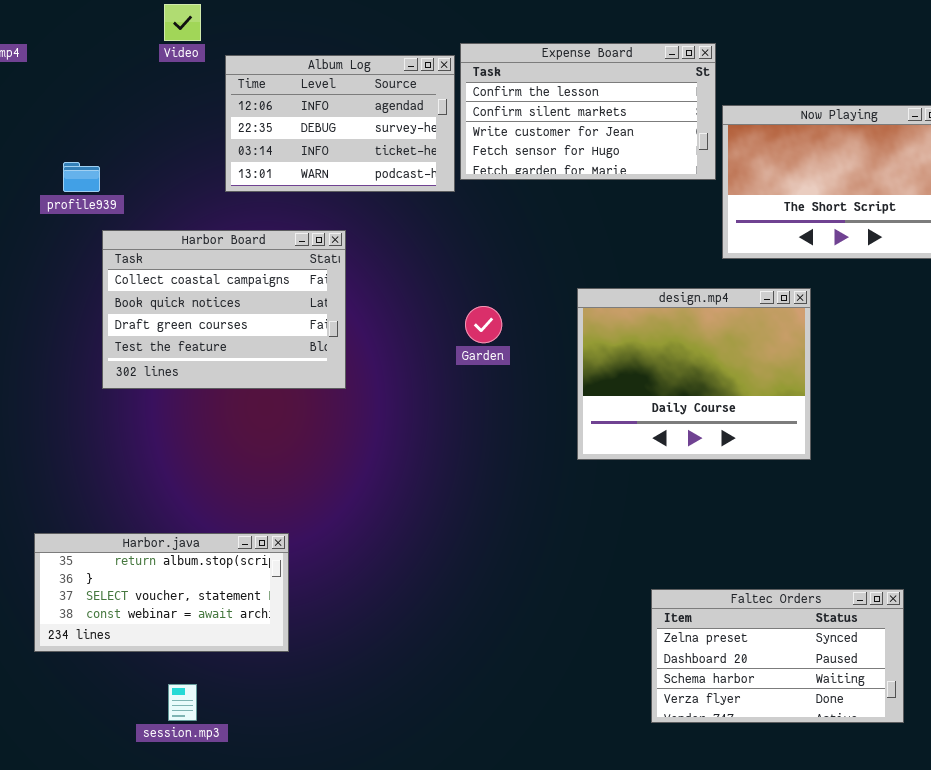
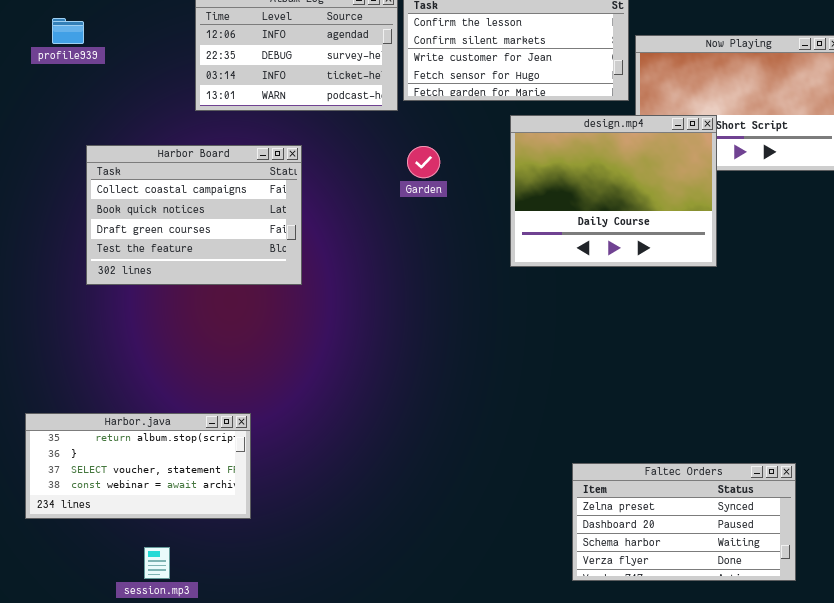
profile939: [63,162,100,192] -> [52,18,84,44], moved
design.mp4: [577,288,811,460] -> [510,115,717,267], moved
Garden: [465,306,502,343] -> [407,146,440,178], moved

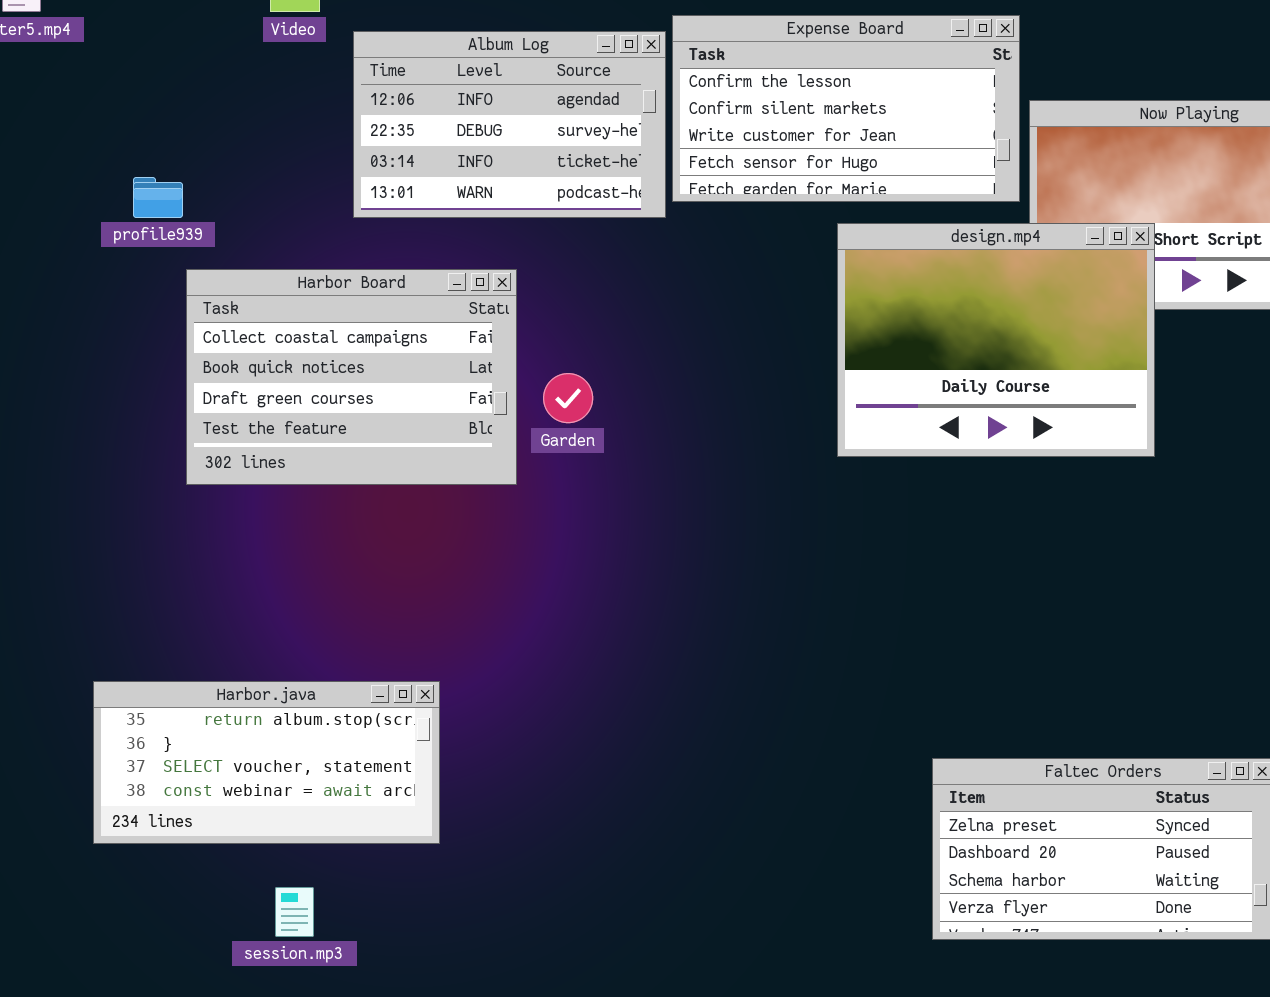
profile939: [52,18,84,44] -> [133,177,183,218], moved
Garden: [407,146,440,178] -> [543,373,593,423], moved

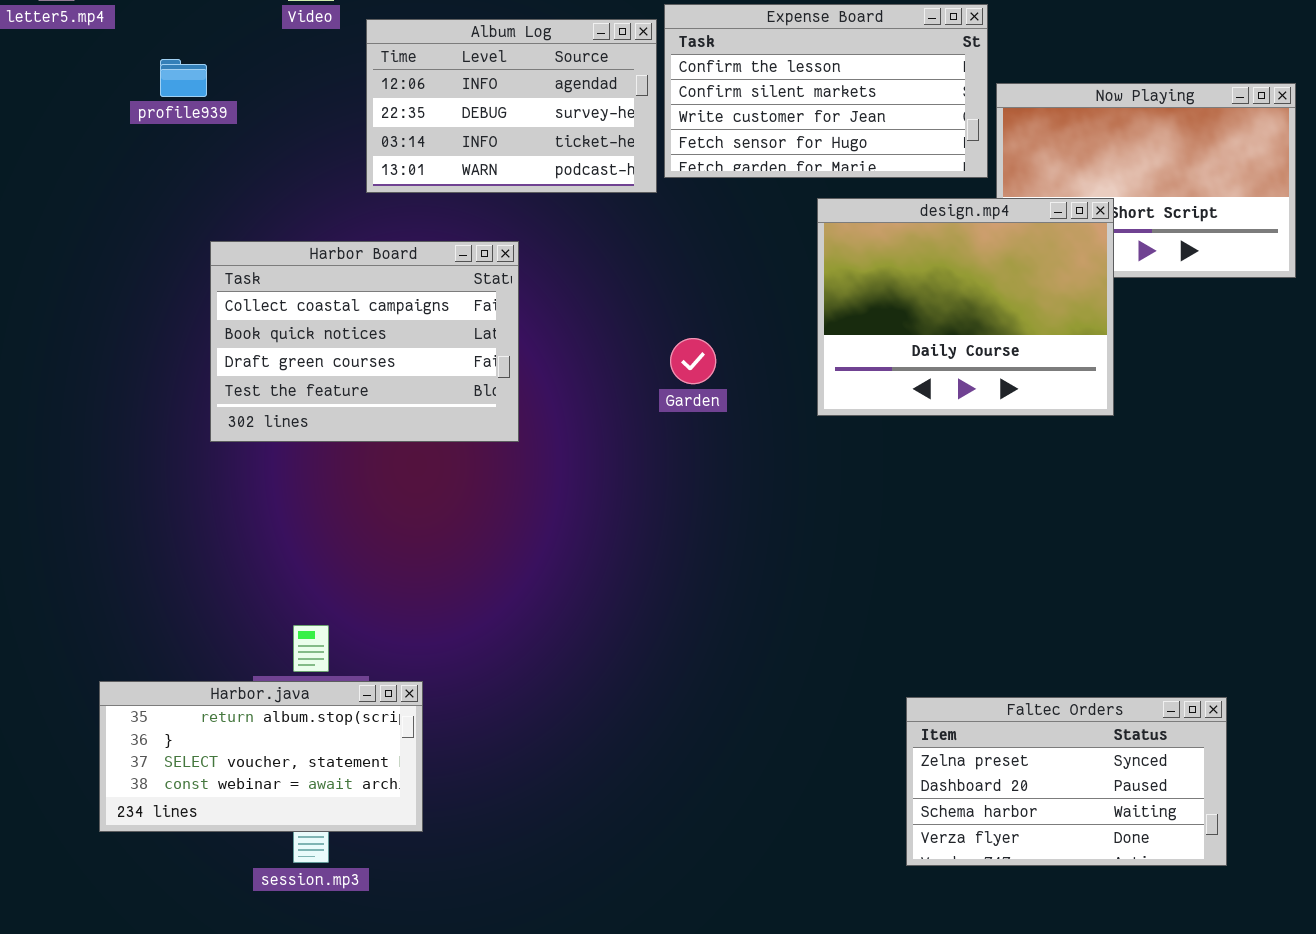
profile939: [133,177,183,218] -> [160,59,207,97], moved
Garden: [543,373,593,423] -> [670,338,716,384], moved
Harbor.java: [93,681,440,844] -> [99,681,423,832], moved

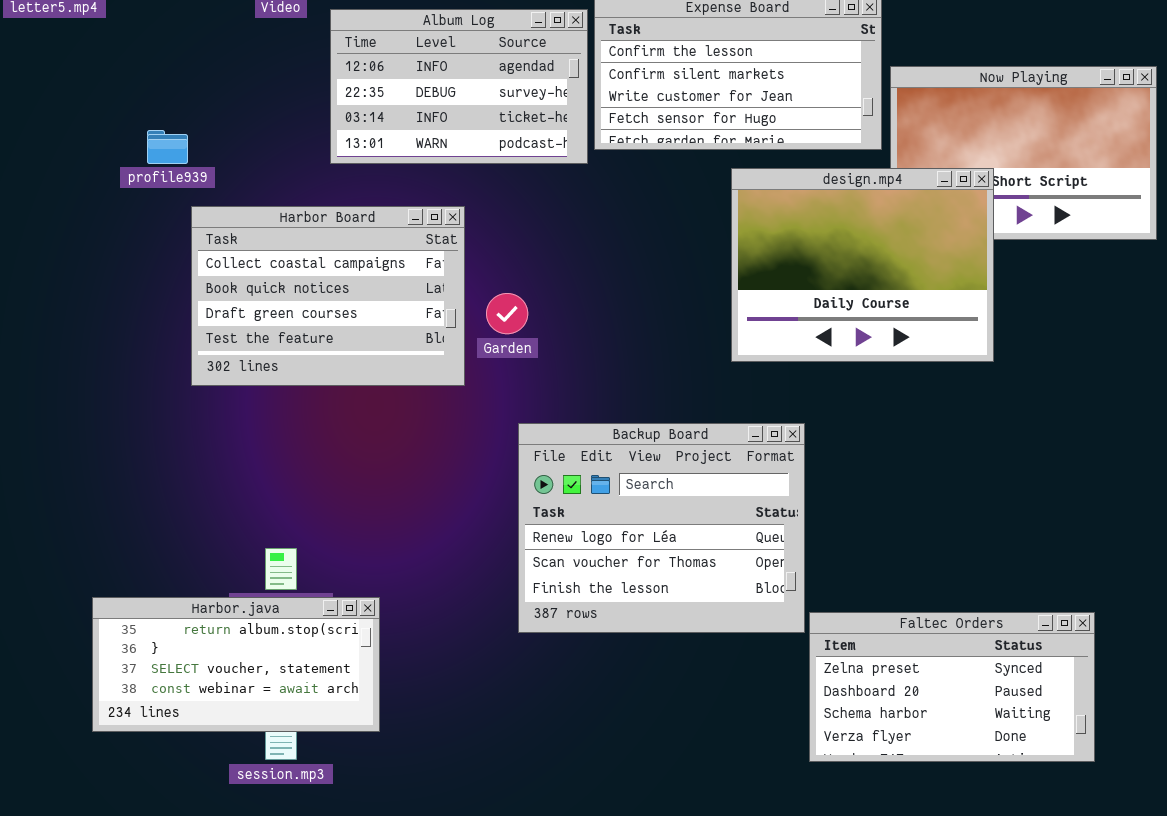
profile939: [160,59,207,97] -> [147,130,188,164], moved
Garden: [670,338,716,384] -> [486,293,528,334], moved
Backup Board: none -> [518,423,805,633], opened

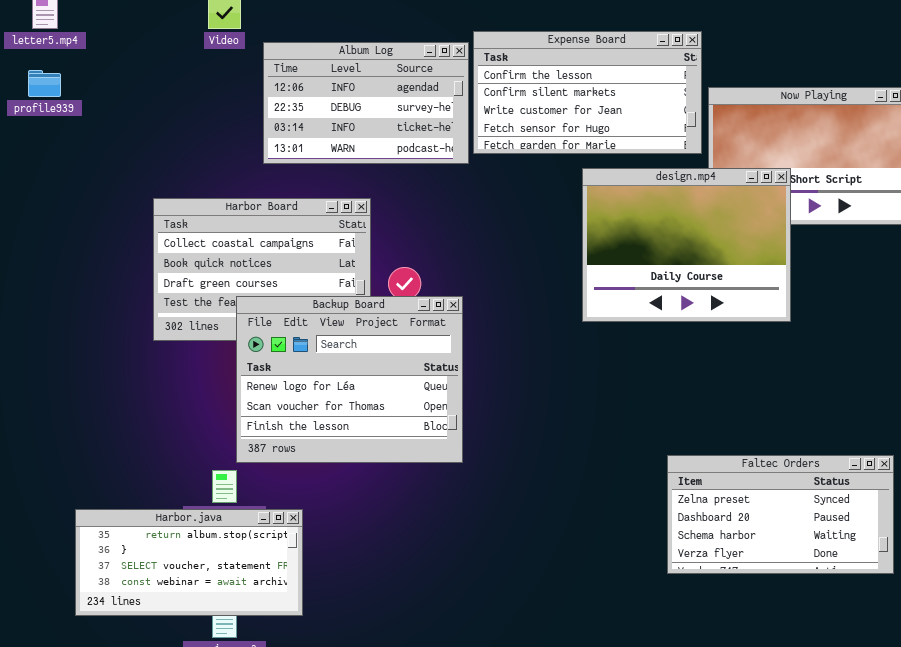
profile939: [147,130,188,164] -> [28,70,61,97], moved
Backup Board: [518,423,805,633] -> [236,296,463,463], moved
Faltec Orders: [809,612,1095,762] -> [667,455,894,574], moved

